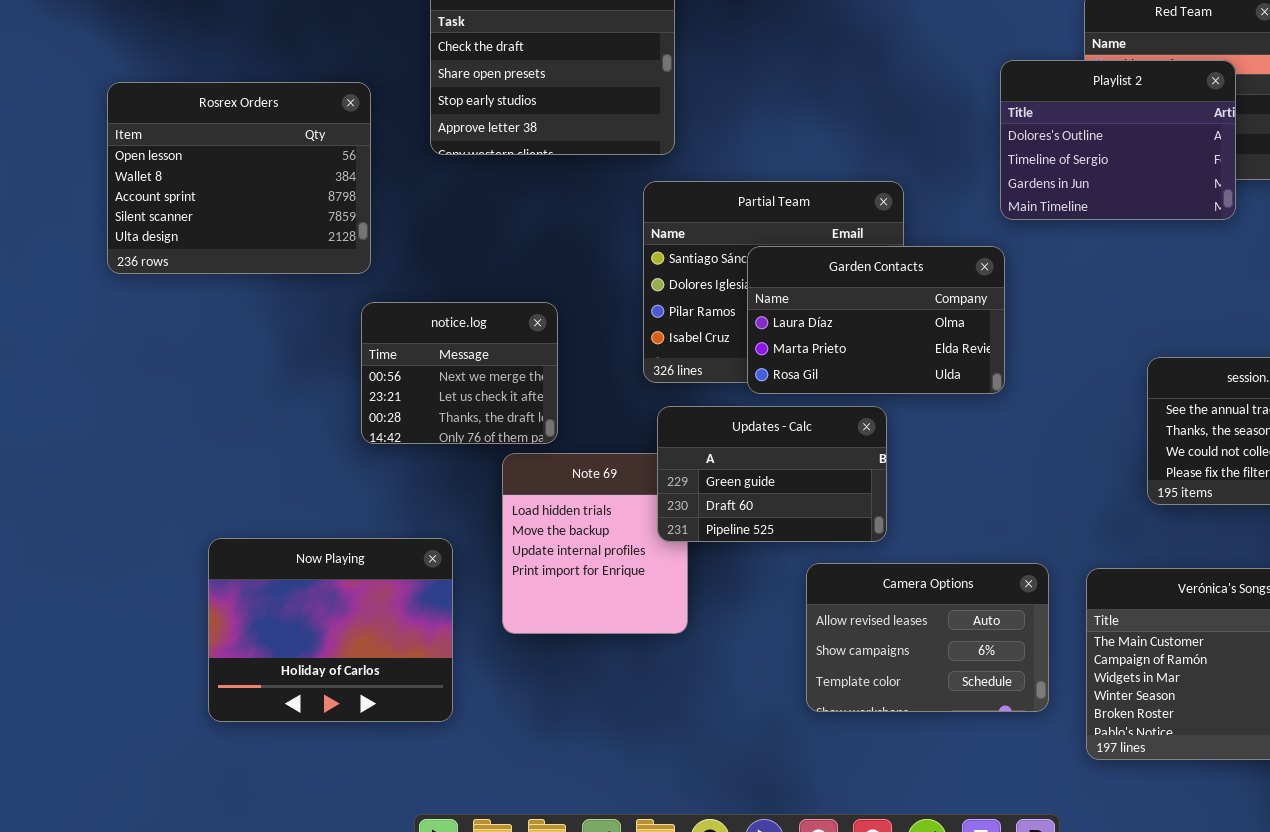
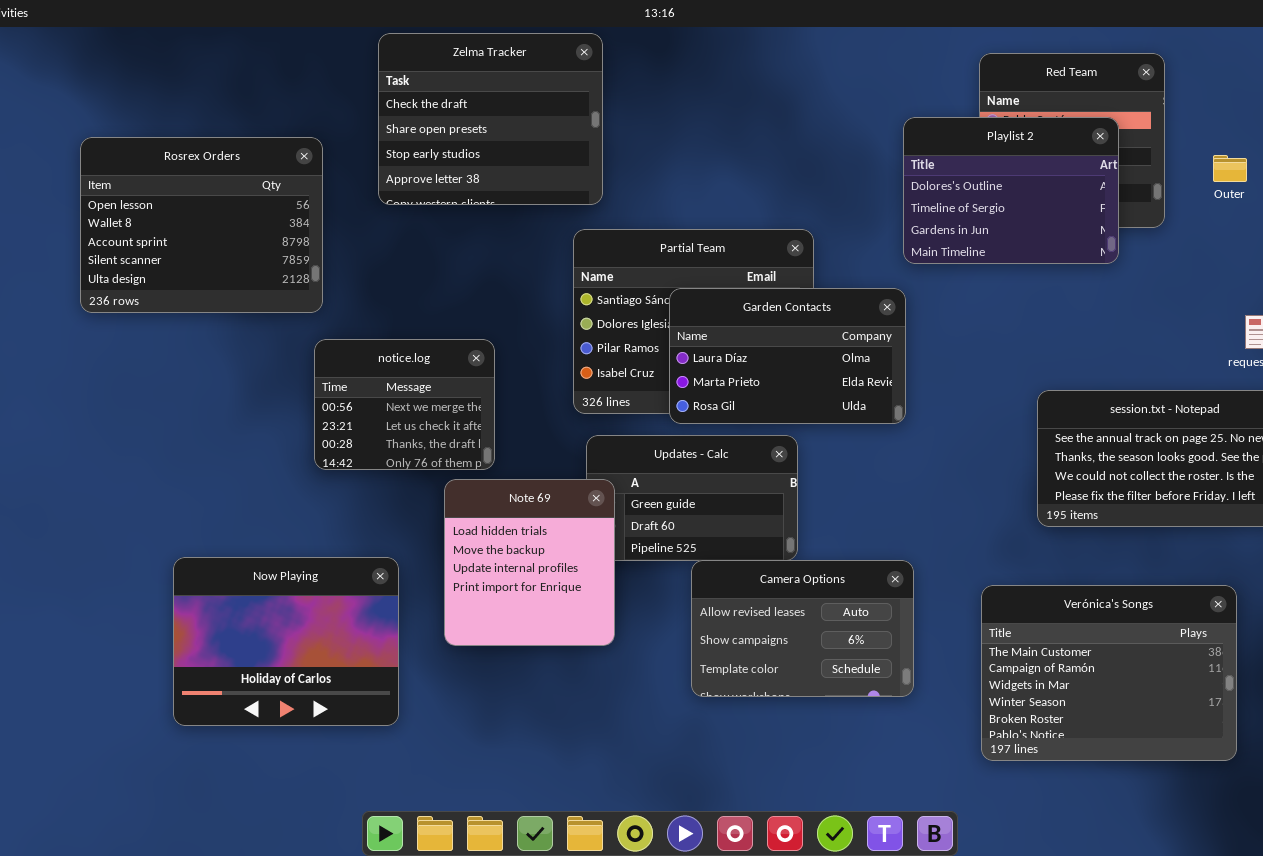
Note 69: [502,453,688,634] -> [444,479,615,646], raised
Camera Options: [806,563,1049,712] -> [691,560,914,697], moved

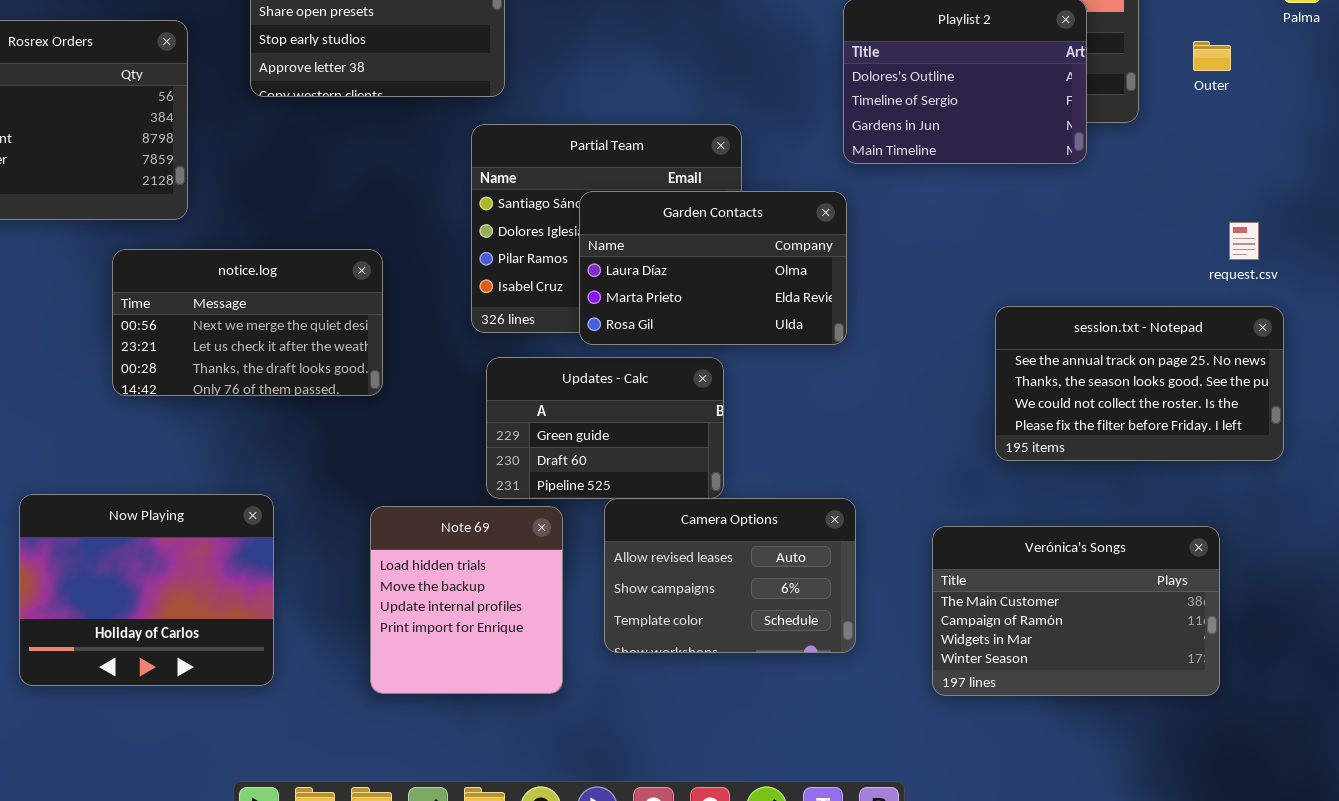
notice.log: [314,339,495,470] -> [112,249,383,396], resized
Note 69: [444,479,615,646] -> [370,506,563,694], moved
Verónica's Songs: [981,585,1237,761] -> [932,526,1220,696], resized

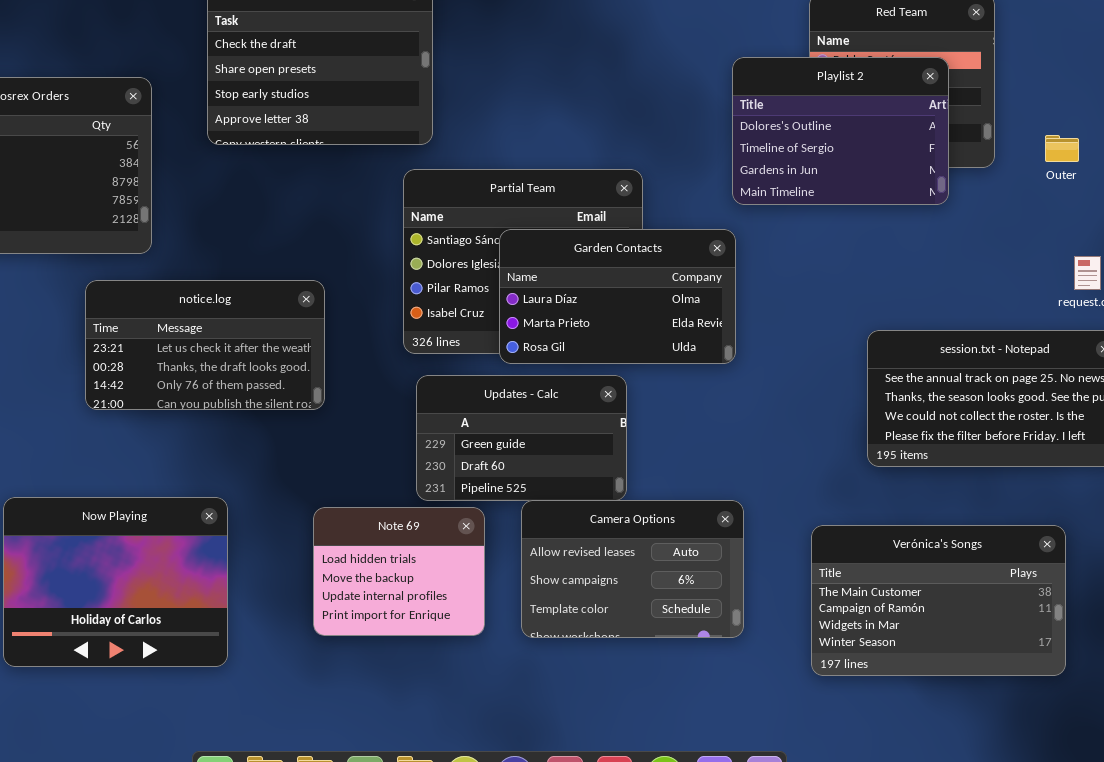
Outer: [1193,41,1231,71] -> [1045,135,1079,162], moved
notice.log: [112,249,383,396] -> [85,280,325,410], scrolled down 1 row
Note 69: [370,506,563,694] -> [313,507,485,636], resized

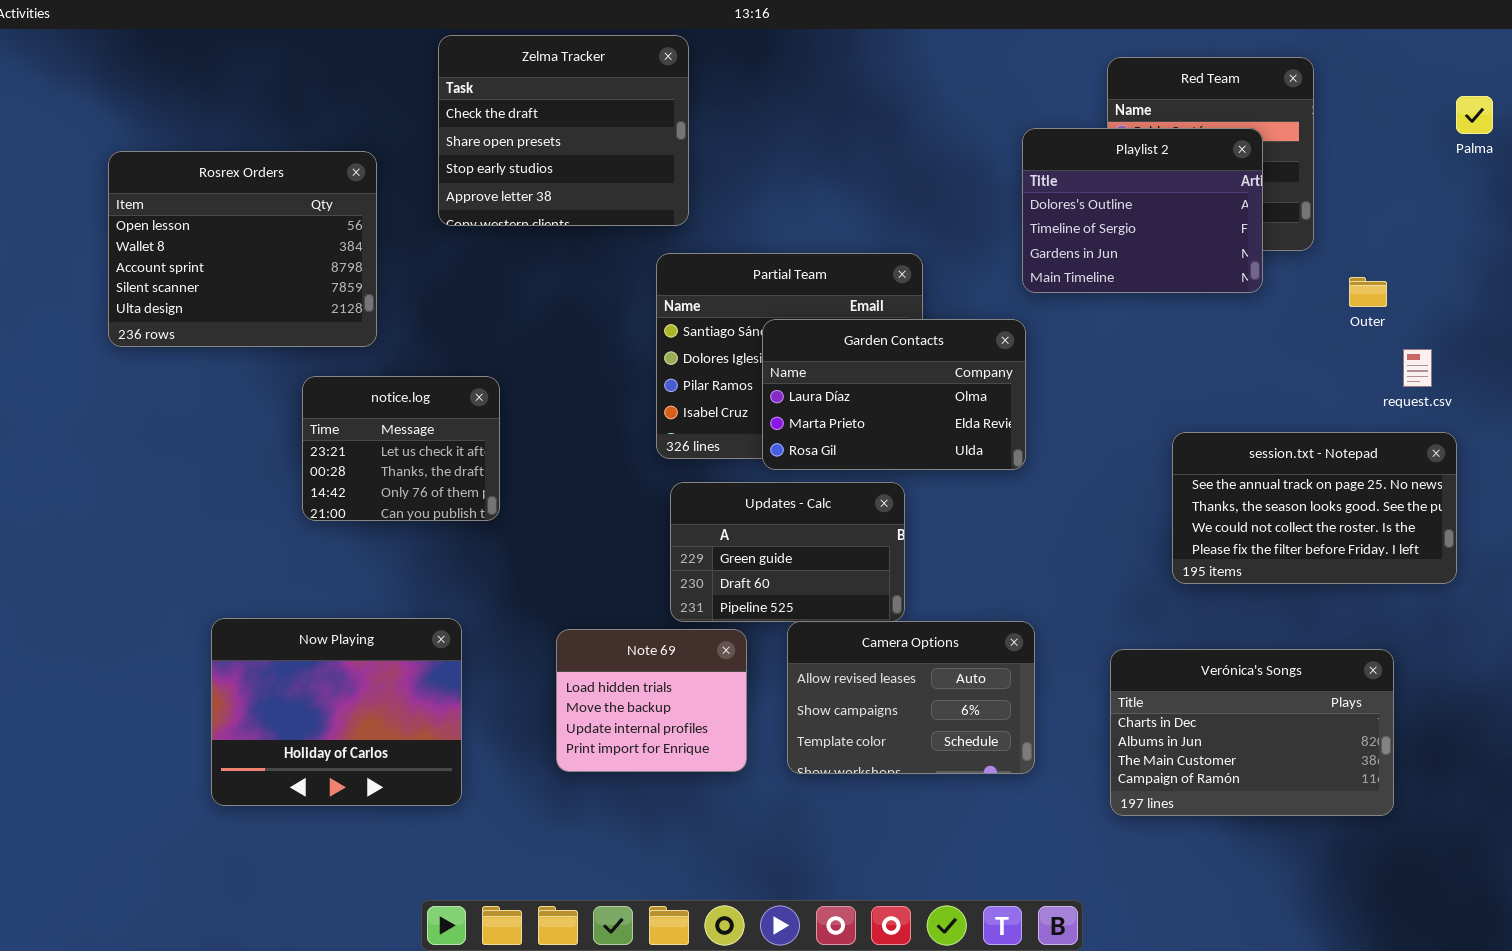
Outer: [1045,135,1079,162] -> [1349,277,1387,307], moved
notice.log: [85,280,325,410] -> [302,376,500,521], resized
Verónica's Songs: [811,525,1066,676] -> [1110,649,1394,816], scrolled up 2 rows

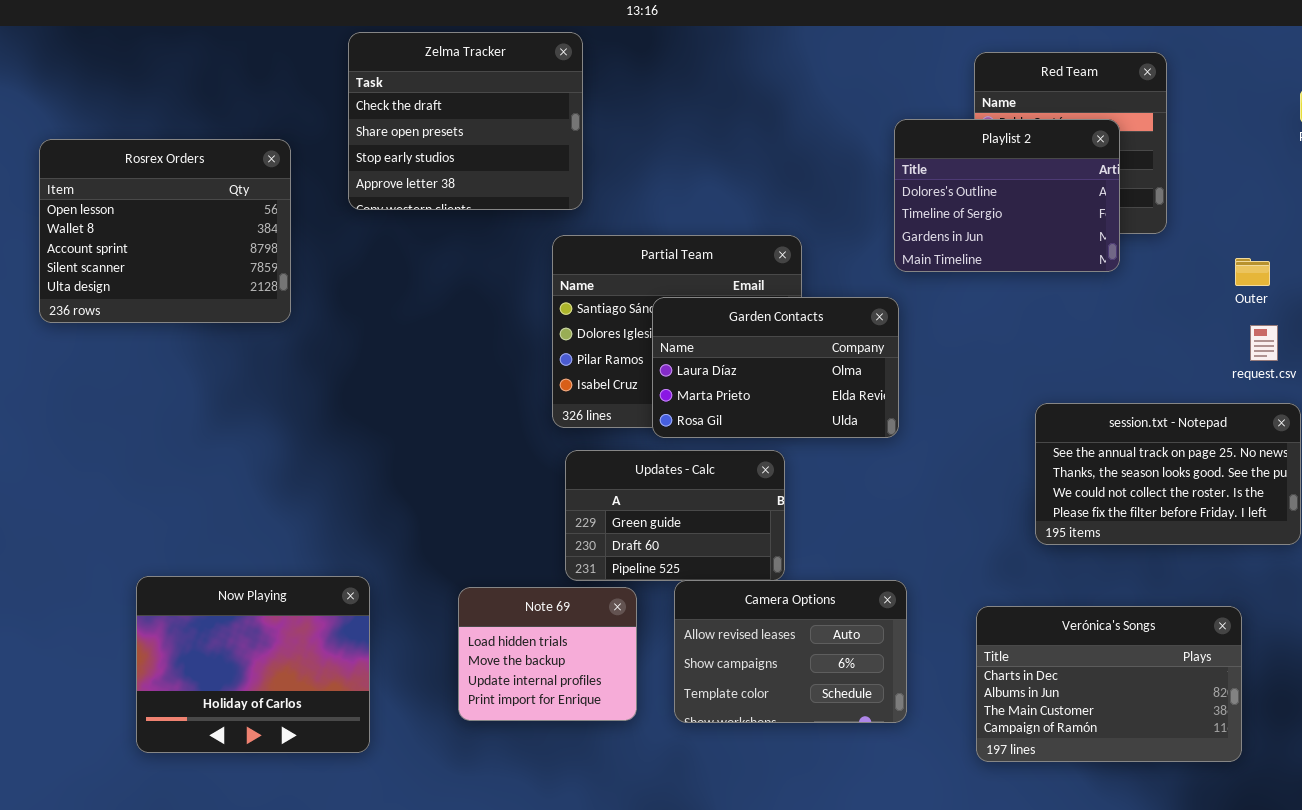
Outer: [1349,277,1387,307] -> [1235,258,1270,286], moved
notice.log: [302,376,500,521] -> none, closed

